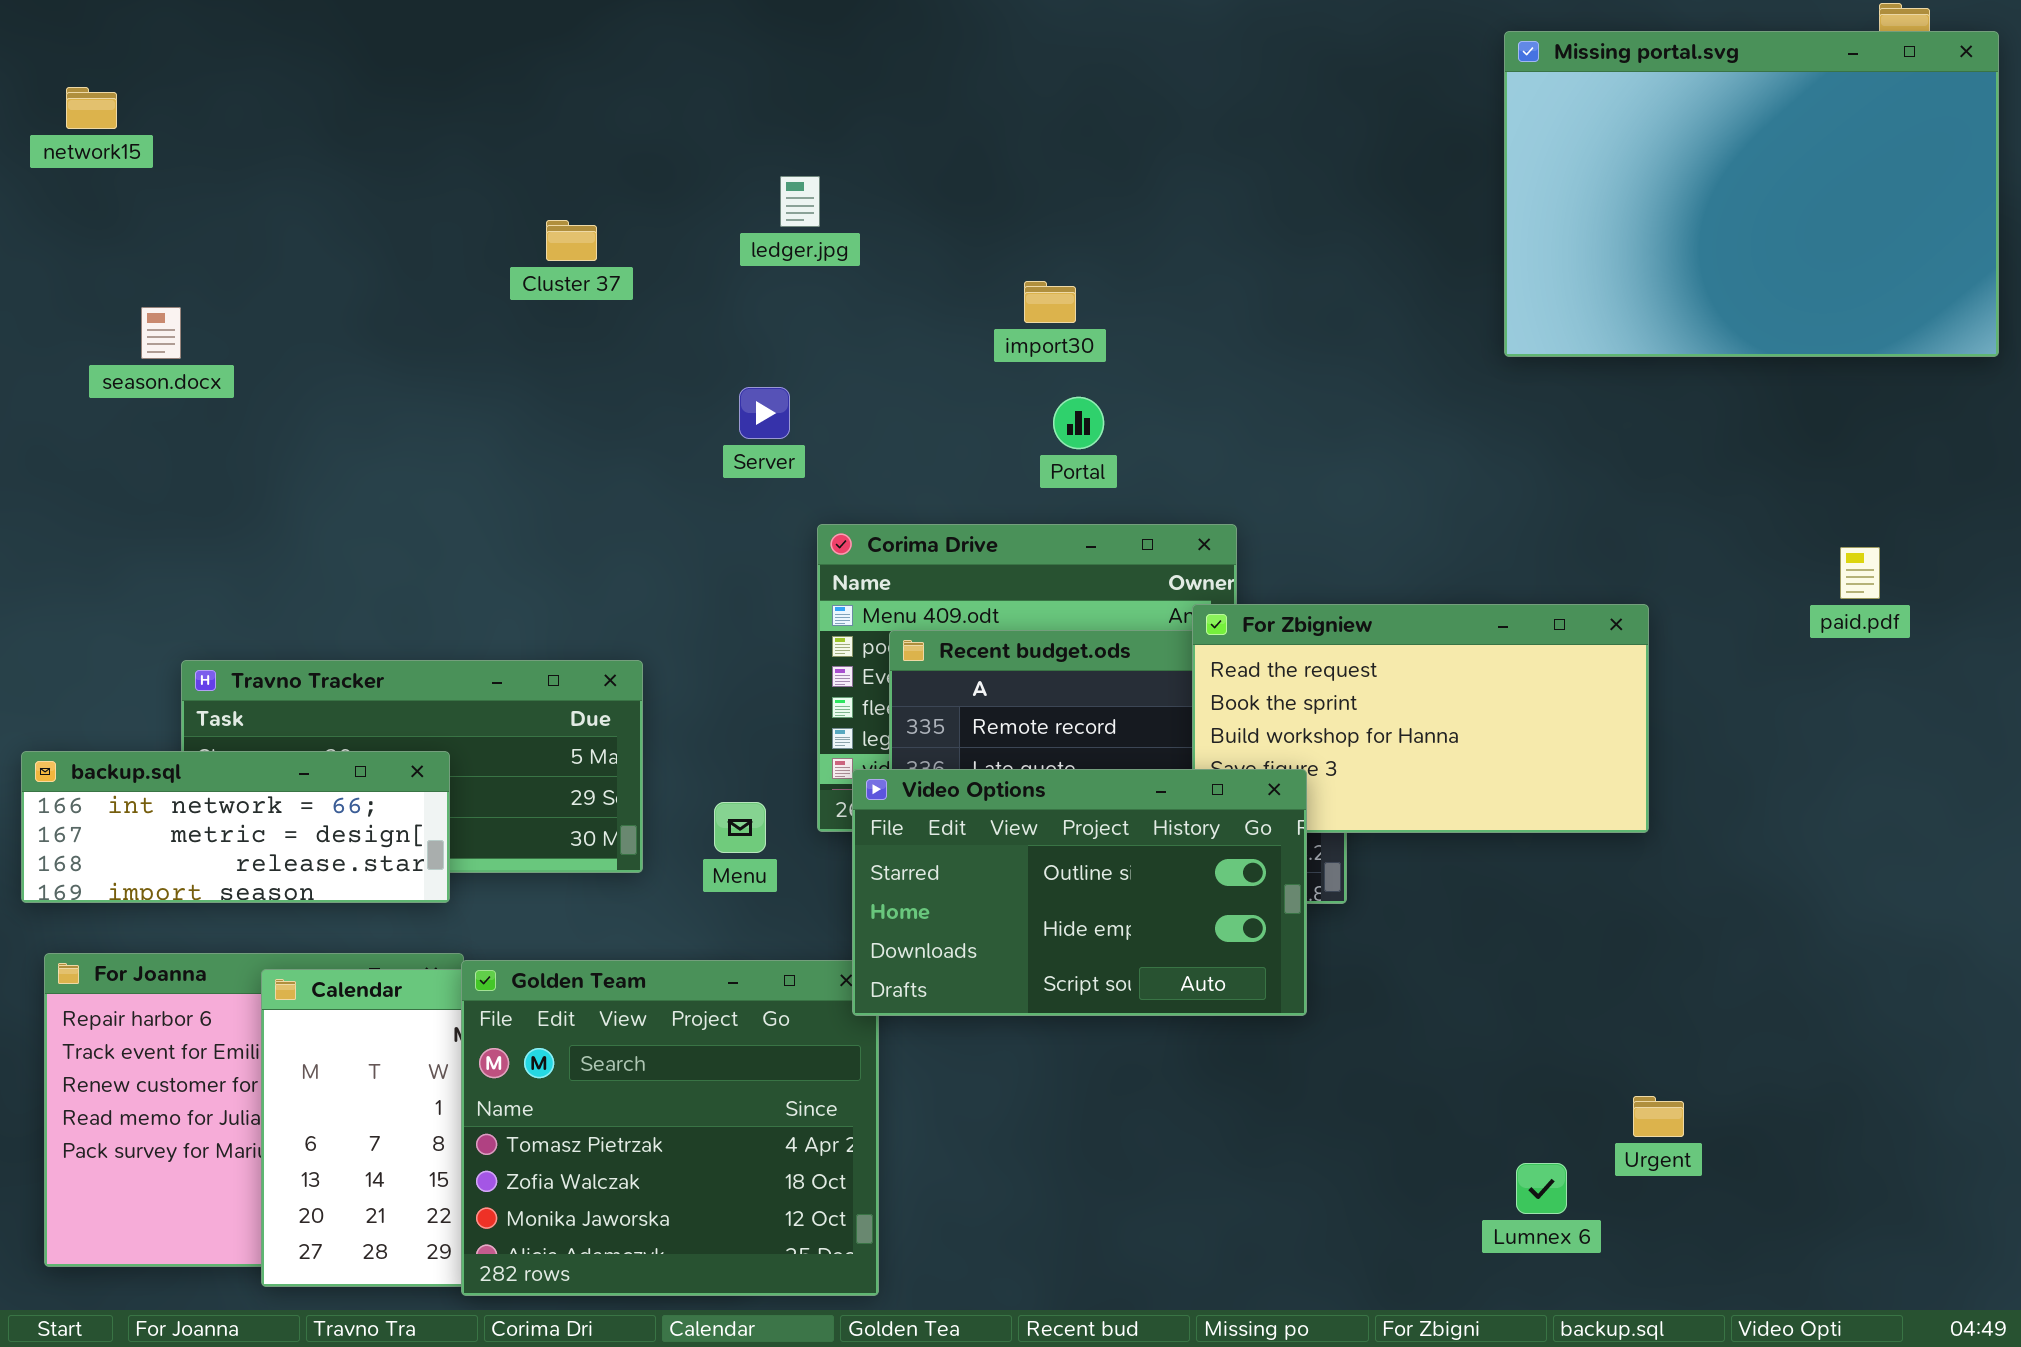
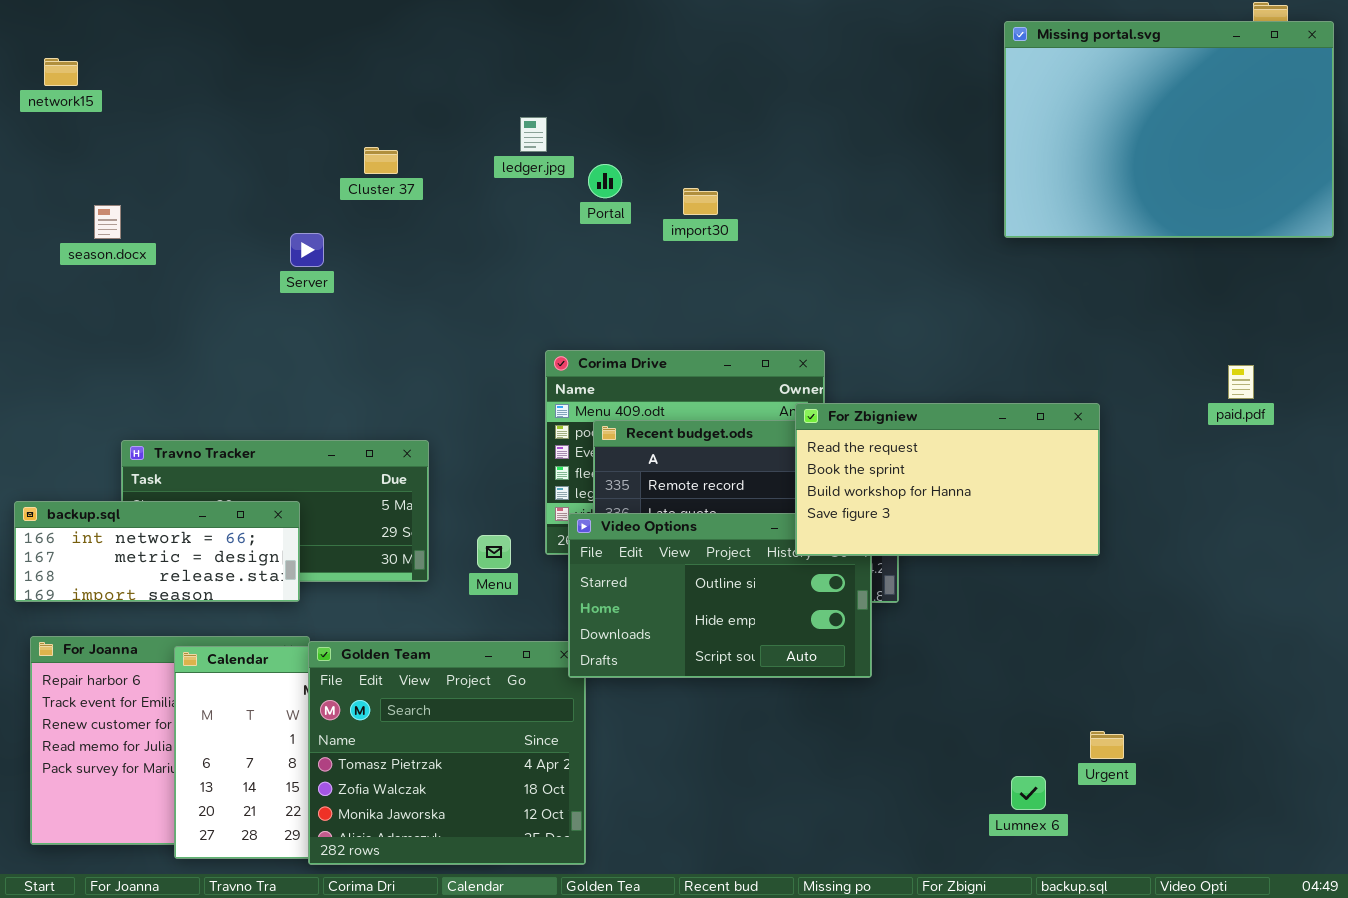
Server: [739,387,790,439] -> [290,233,324,267], moved
Portal: [1053,397,1104,449] -> [588,164,622,198], moved
For Zbigniew: [1192,604,1649,833] -> [795,403,1100,556], raised

